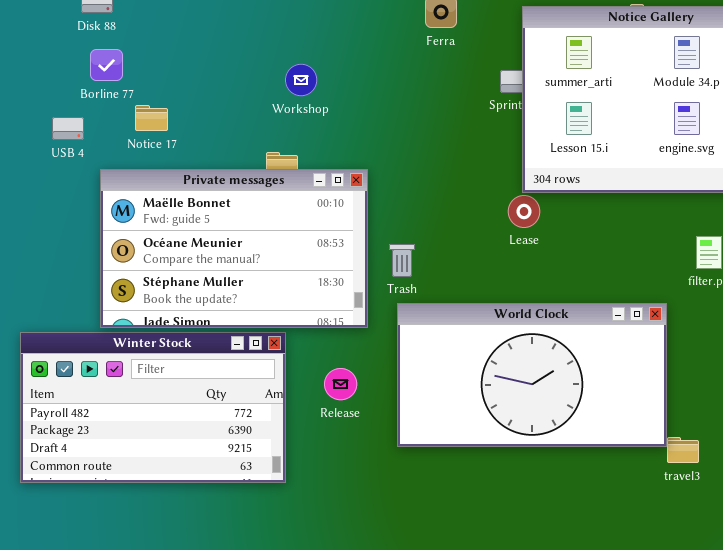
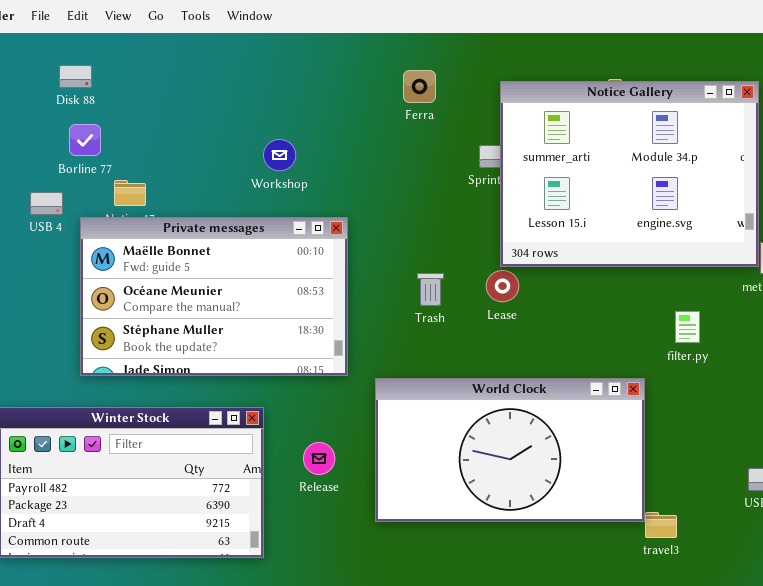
Private messages: [100,169,368,328] -> [80,217,348,376], moved
Trash: [389,244,415,277] -> [417,273,444,306], moved

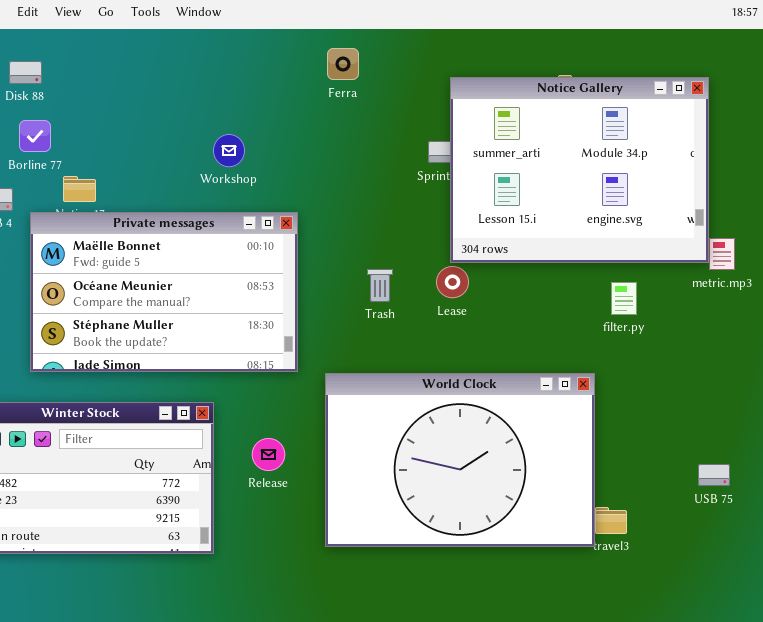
Ferra: [403,70,436,103] -> [327,48,359,80], moved
filter.py: [675,311,700,343] -> [611,282,637,315], moved
World Clock: [375,378,645,522] -> [325,373,595,547], resized

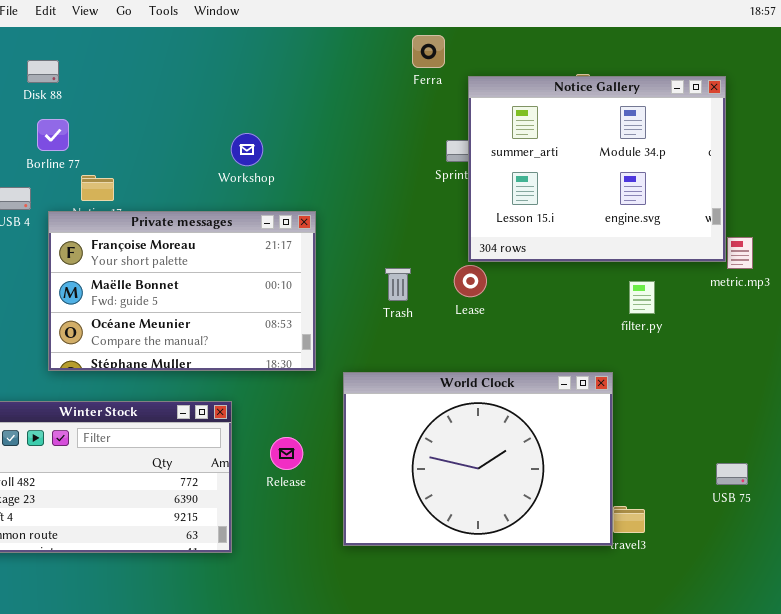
Ferra: [327,48,359,80] -> [412,35,445,68], moved
Private messages: [30,212,298,372] -> [48,211,316,371], scrolled up 1 row

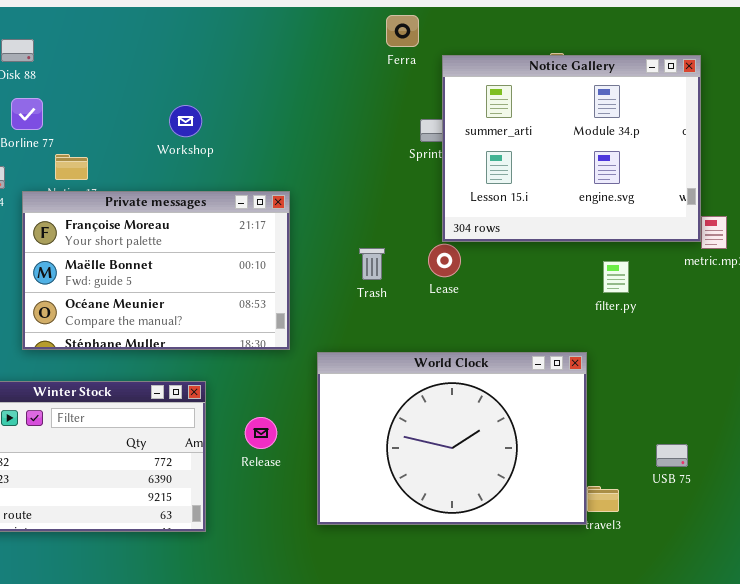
Workshop: [231,133,263,166] -> [169,105,202,137], moved
USB 75: [716,463,748,485] -> [656,444,688,467], moved

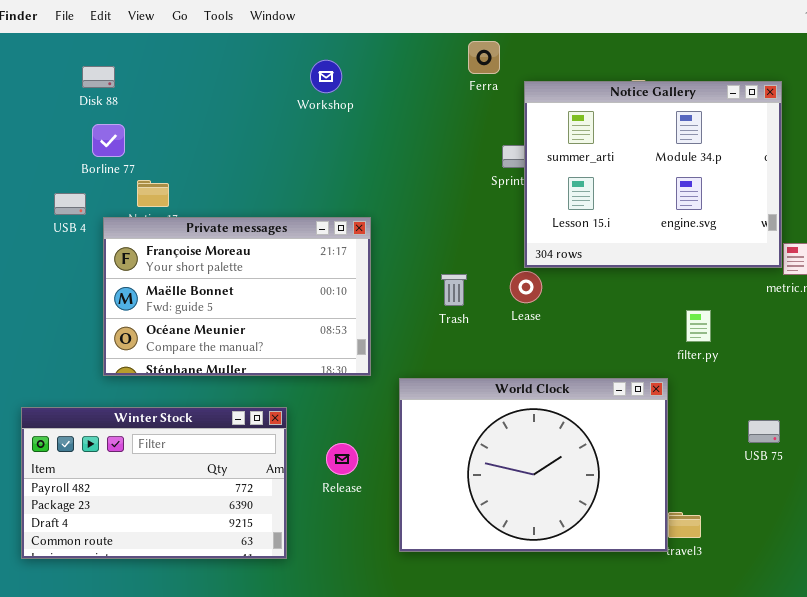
Workshop: [169,105,202,137] -> [310,60,342,93], moved
filter.py: [603,261,629,293] -> [686,310,711,342], moved
USB 75: [656,444,688,467] -> [748,420,780,443], moved

